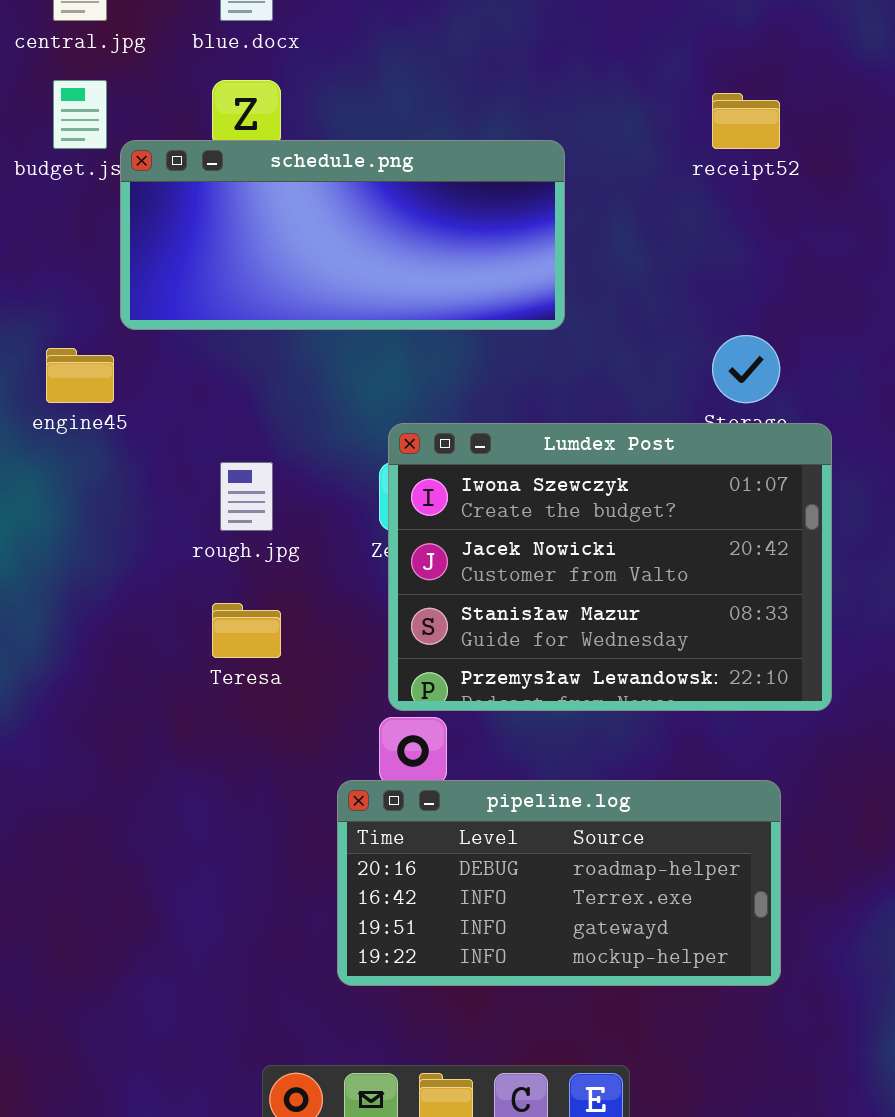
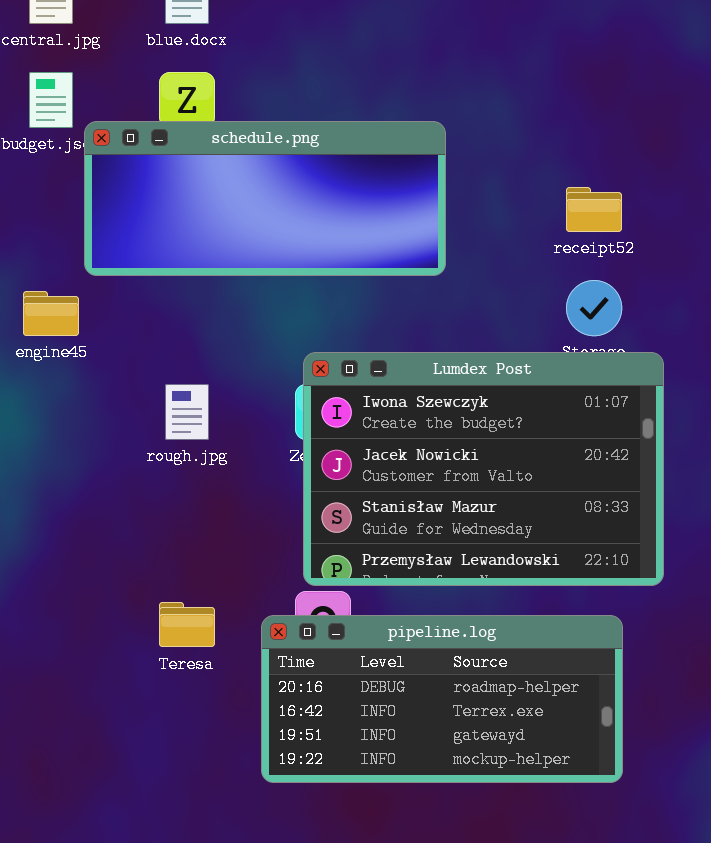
receipt52: [712,93,780,149] -> [566,187,622,232], moved
Teresa: [212,603,281,658] -> [159,602,215,647], moved
pipeline.log: [337,780,781,986] -> [261,615,623,783], moved

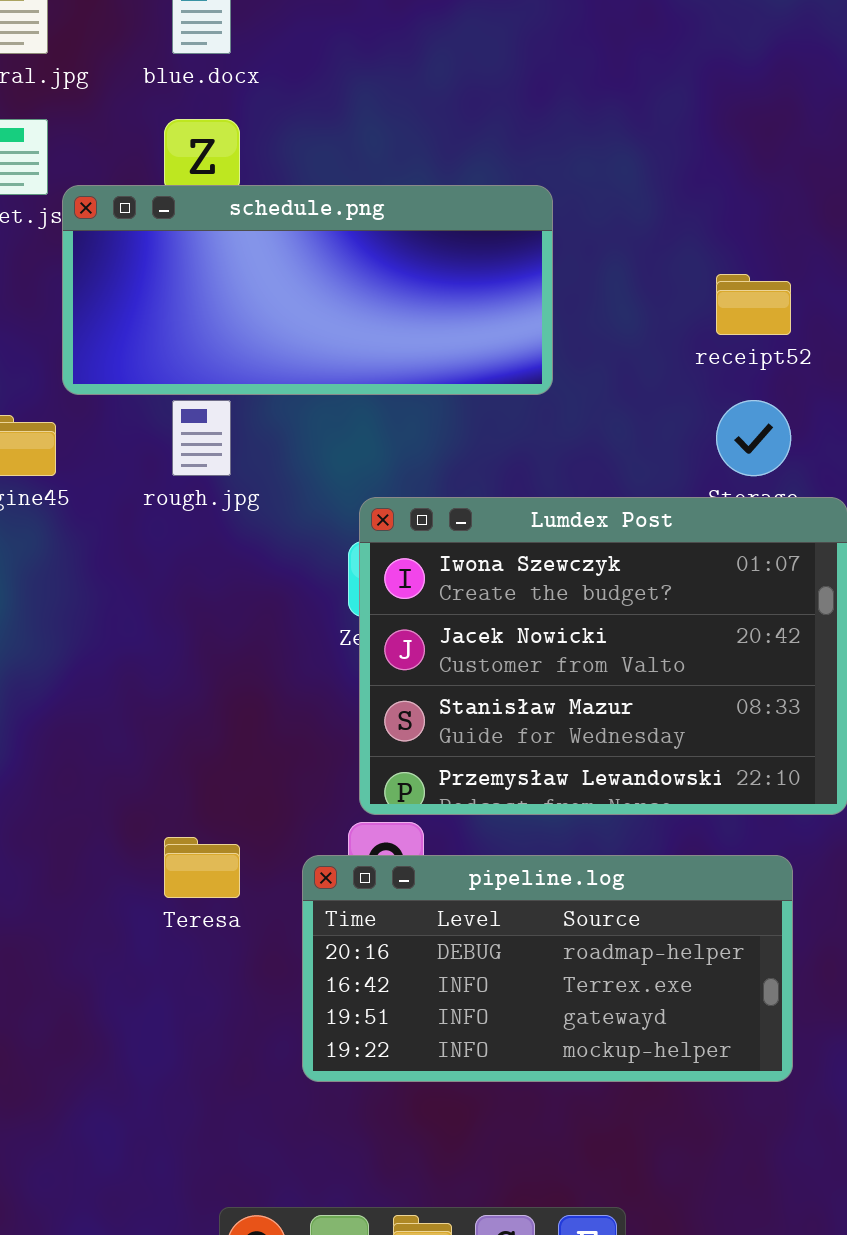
rough.jpg: [165,384,209,440] -> [172,400,231,476], moved

